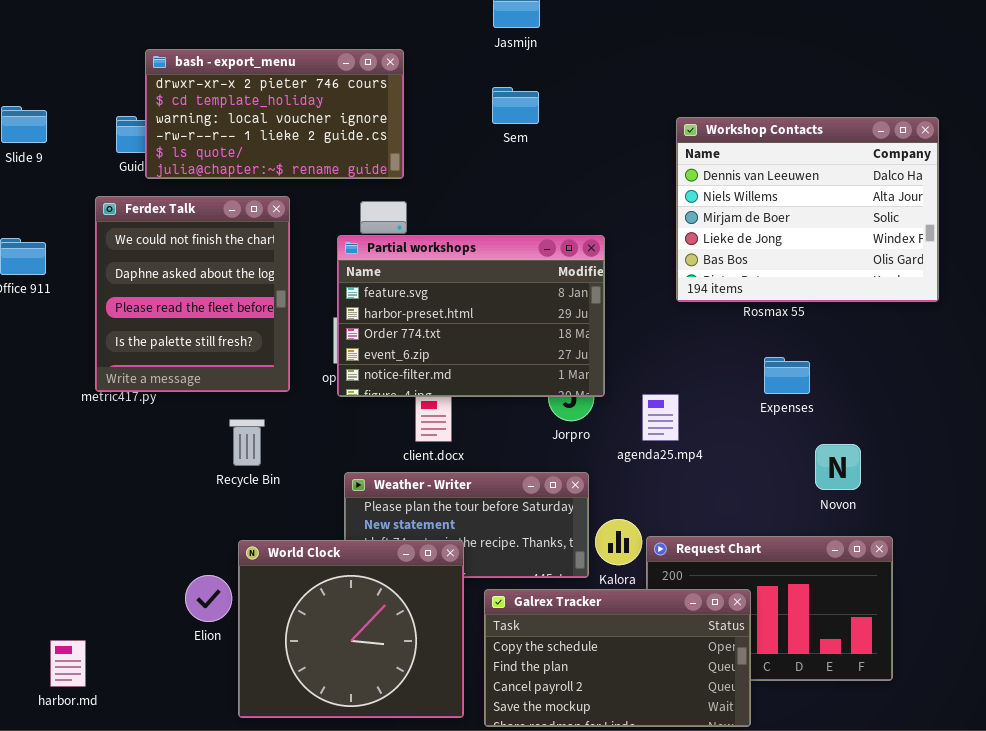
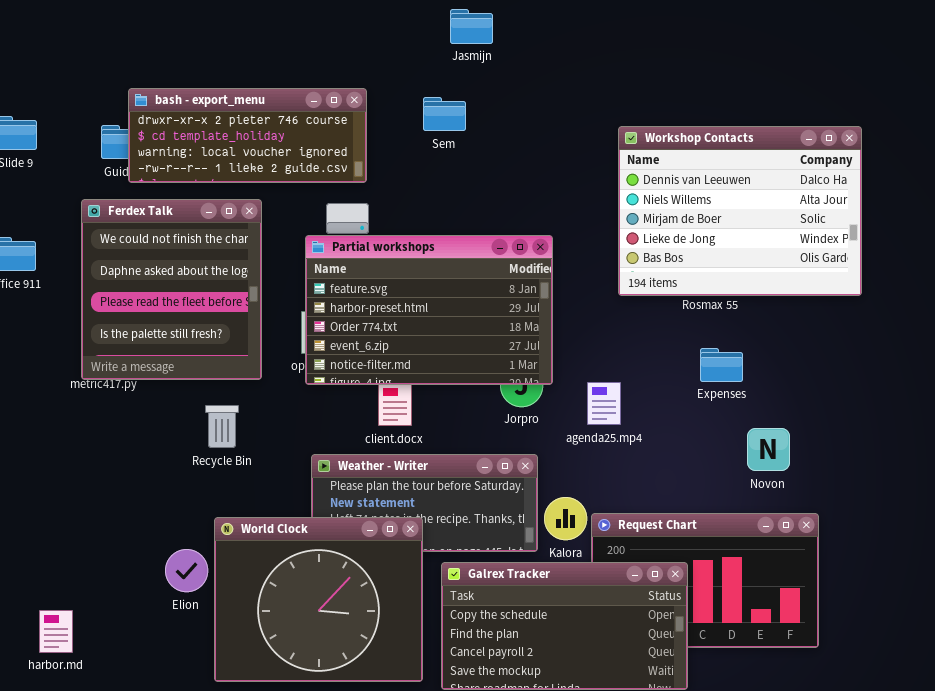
bash - export_menu: [145,49,404,179] -> [128,88,367,183], resized
Sem: [492,87,539,124] -> [423,97,466,131], moved

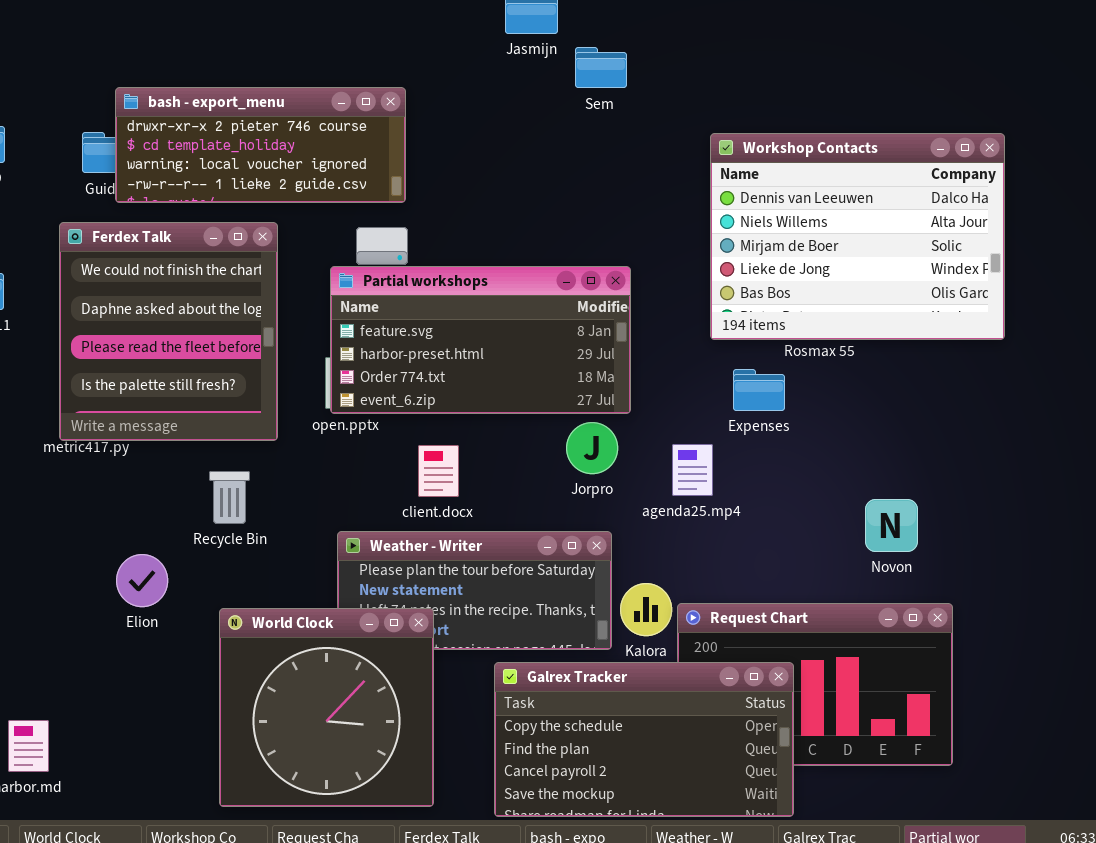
Sem: [423,97,466,131] -> [575,47,627,88], moved
Partial workshops: [305,235,553,385] -> [330,266,631,414], resized
Expenses: [700,348,743,382] -> [733,369,785,411], moved
World Clock: [214,517,423,682] -> [219,608,434,807], resized
Elion: [165,549,208,592] -> [116,554,168,607], moved

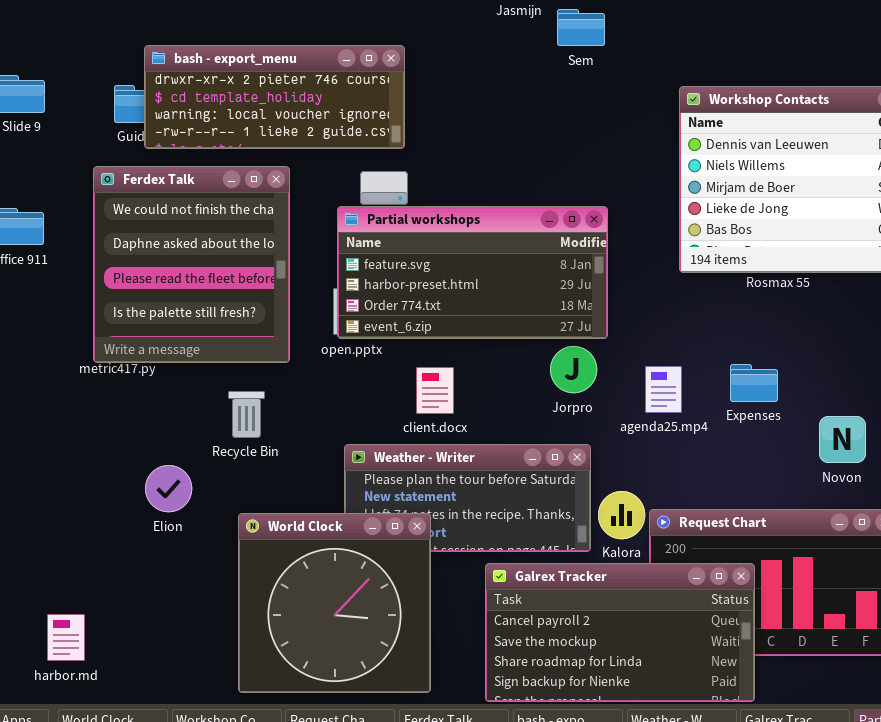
Expenses: [733,369,785,411] -> [730,364,778,402], moved
Galrex Tracker: [494,662,794,817] -> [485,563,755,702], scrolled down 2 rows

